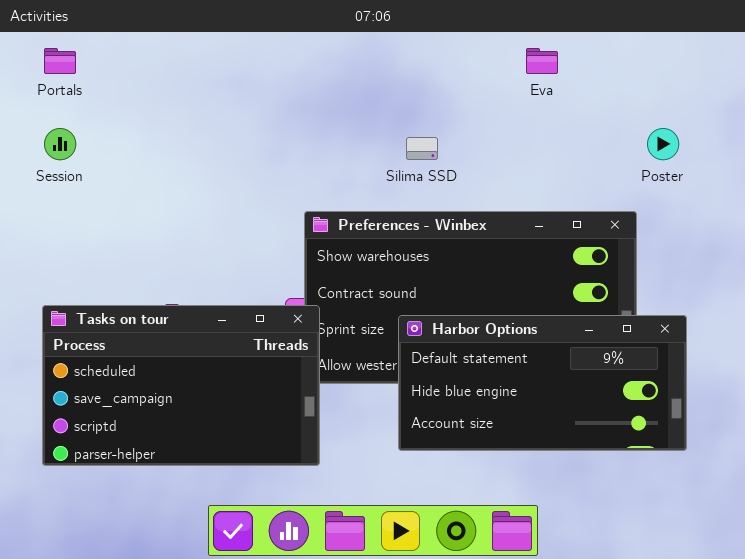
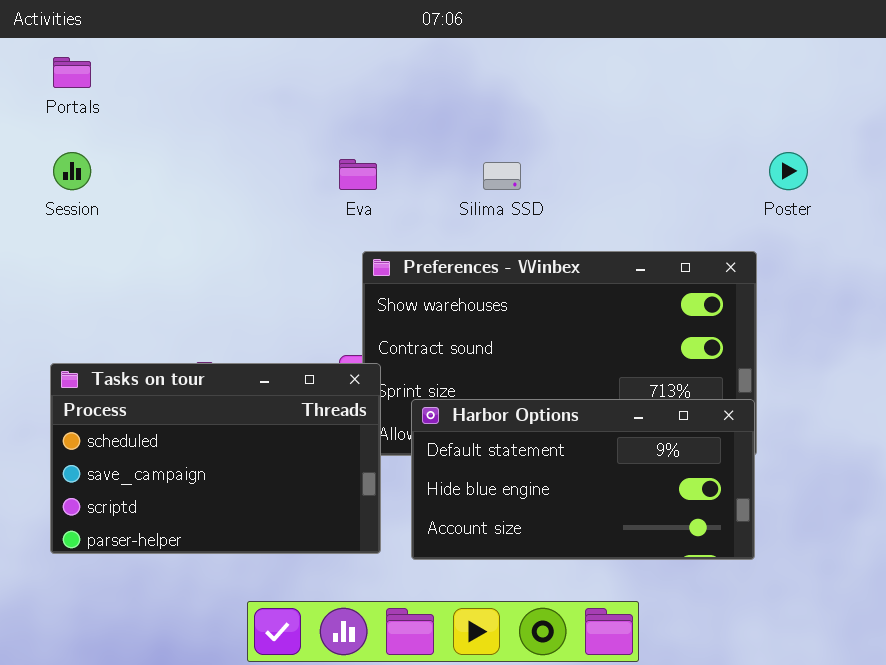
Eva: [526,48,558,74] -> [339,159,377,190], moved
Harbor Options: [398,315,687,451] -> [411,399,755,560], moved

